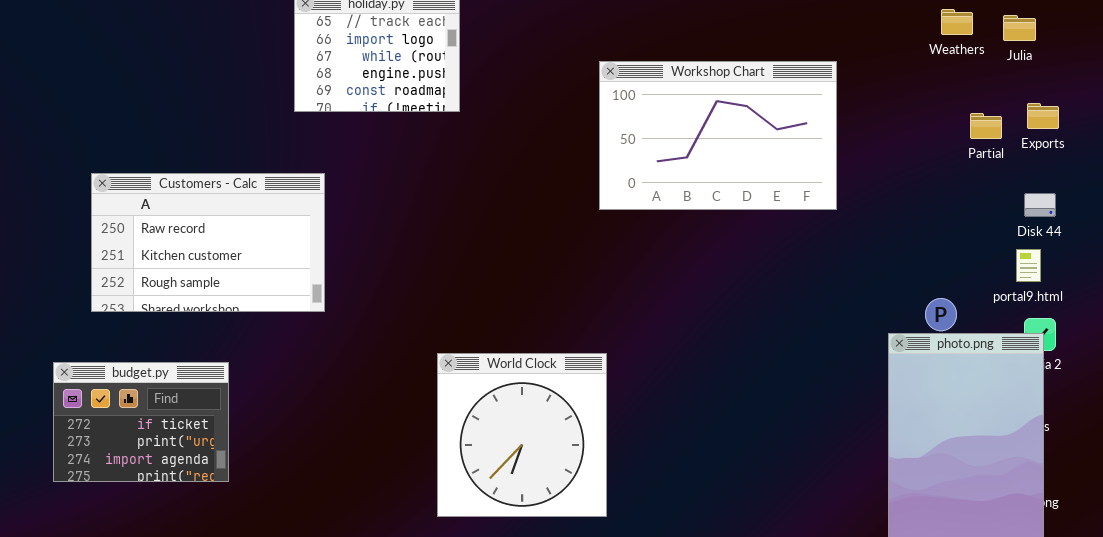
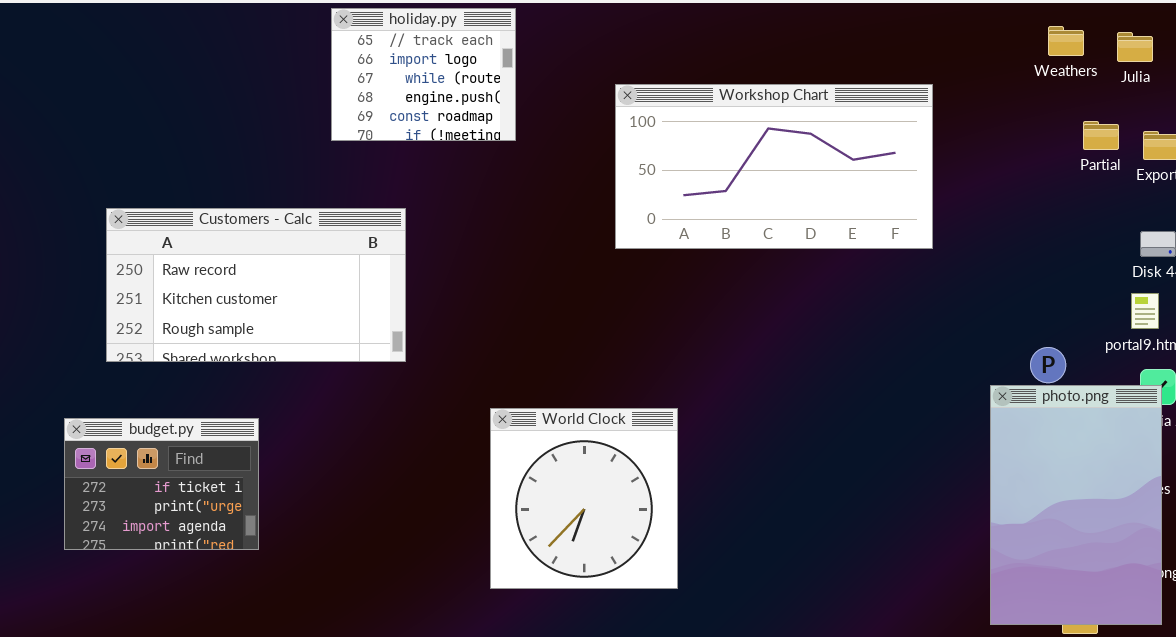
Workshop Chart: [599,61,837,210] -> [615,84,933,249], resized
Partial: [970,113,1002,139] -> [1083,121,1119,150], moved
Customers - Calc: [91,173,325,312] -> [106,208,406,362], resized

